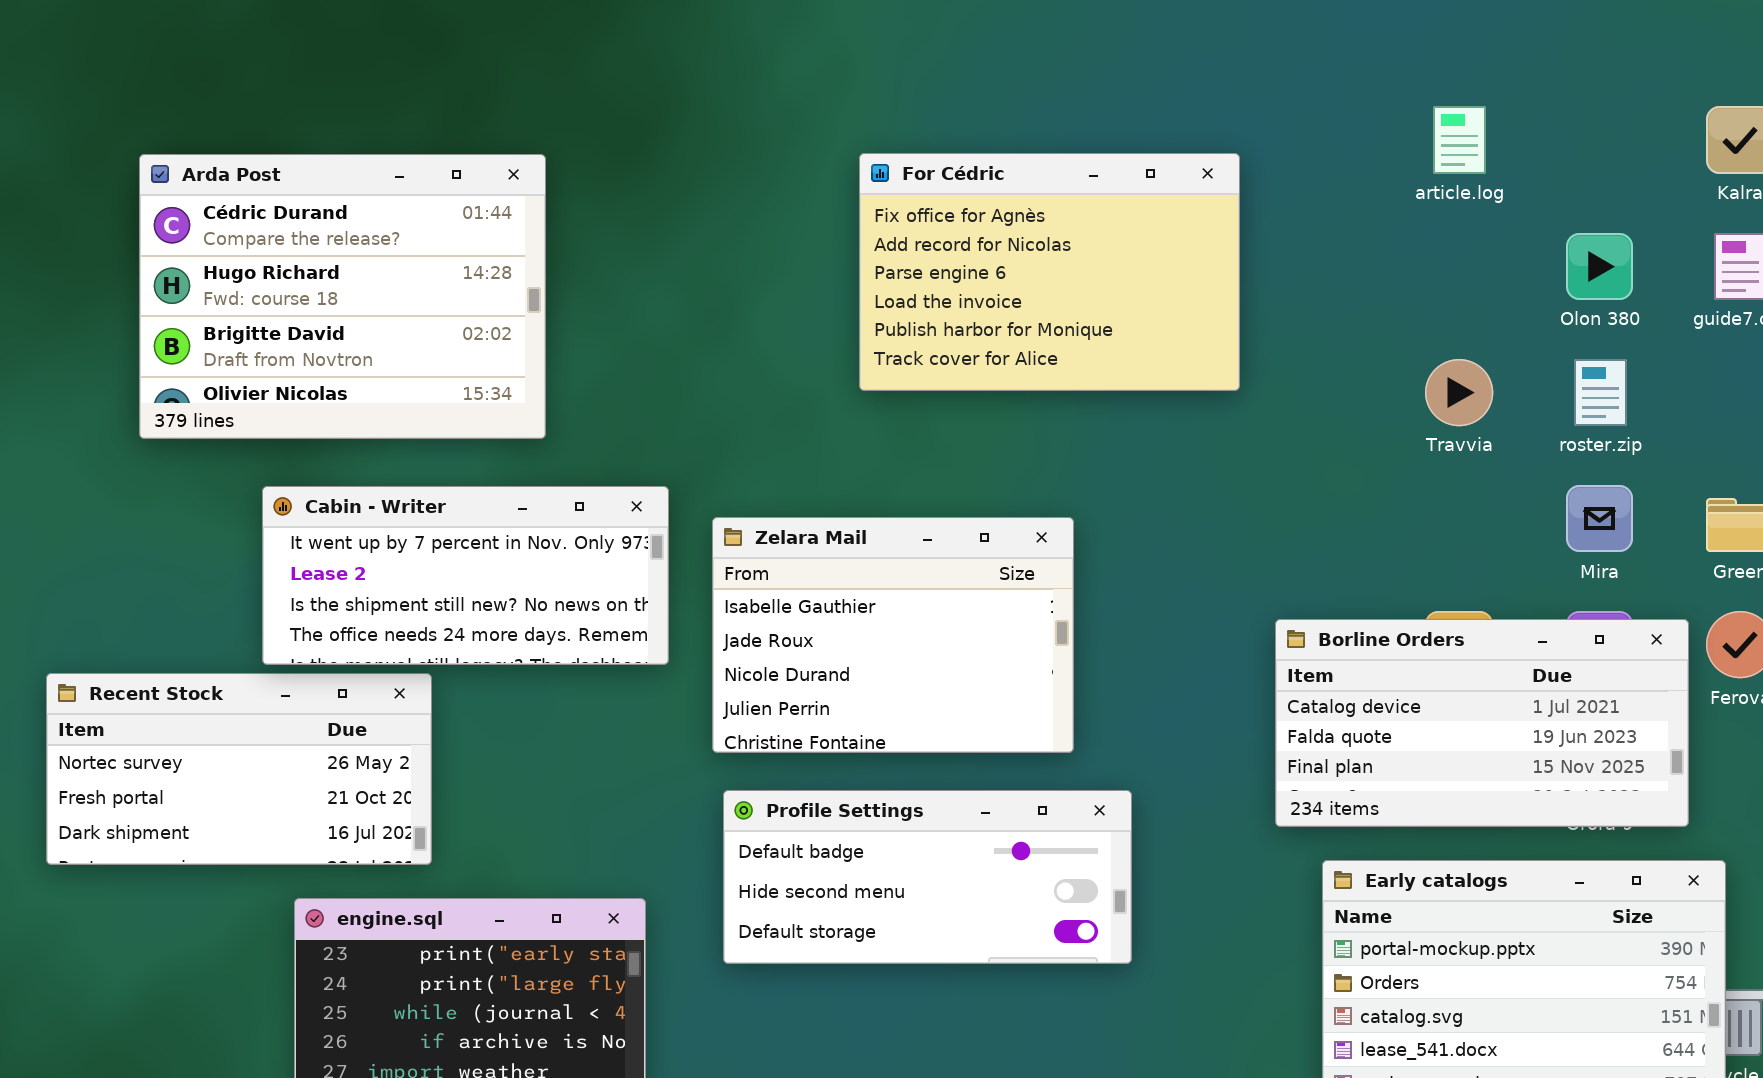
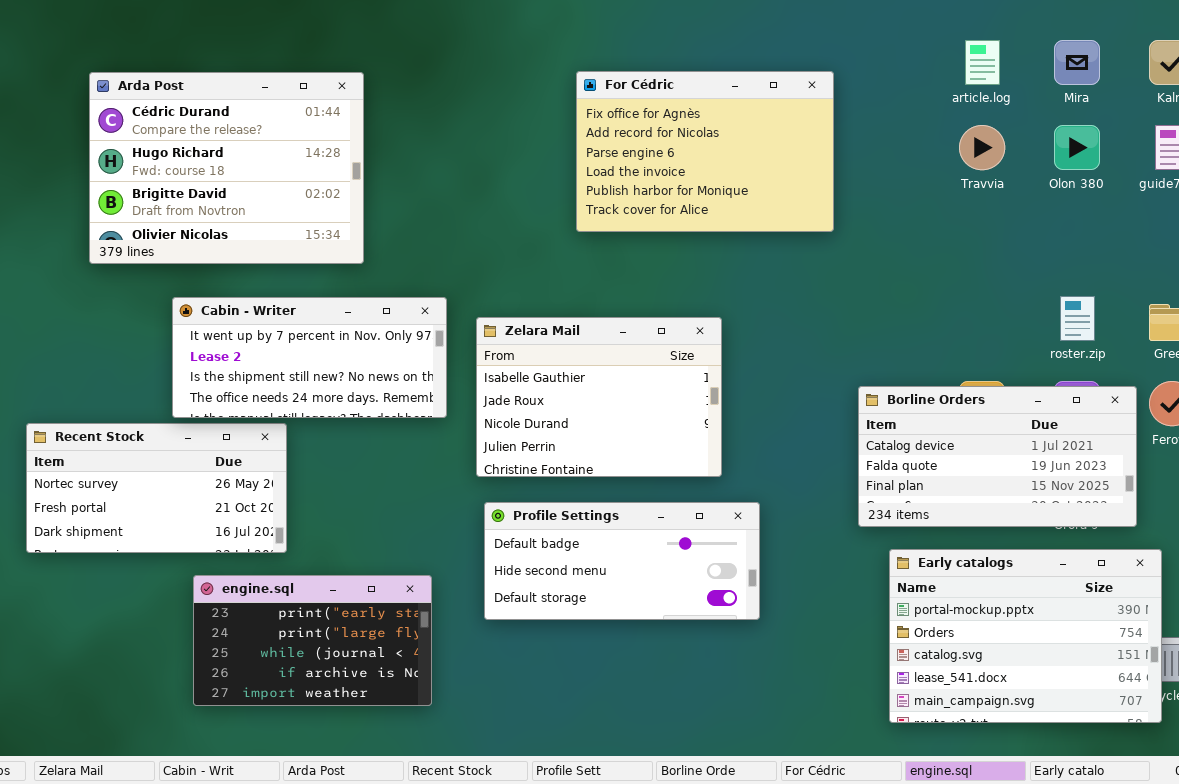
Travvia: [1425,359,1493,426] -> [959,125,1005,170], moved
roster.zip: [1574,359,1627,426] -> [1060,296,1095,341], moved
Mira: [1566,485,1633,552] -> [1054,40,1100,85], moved

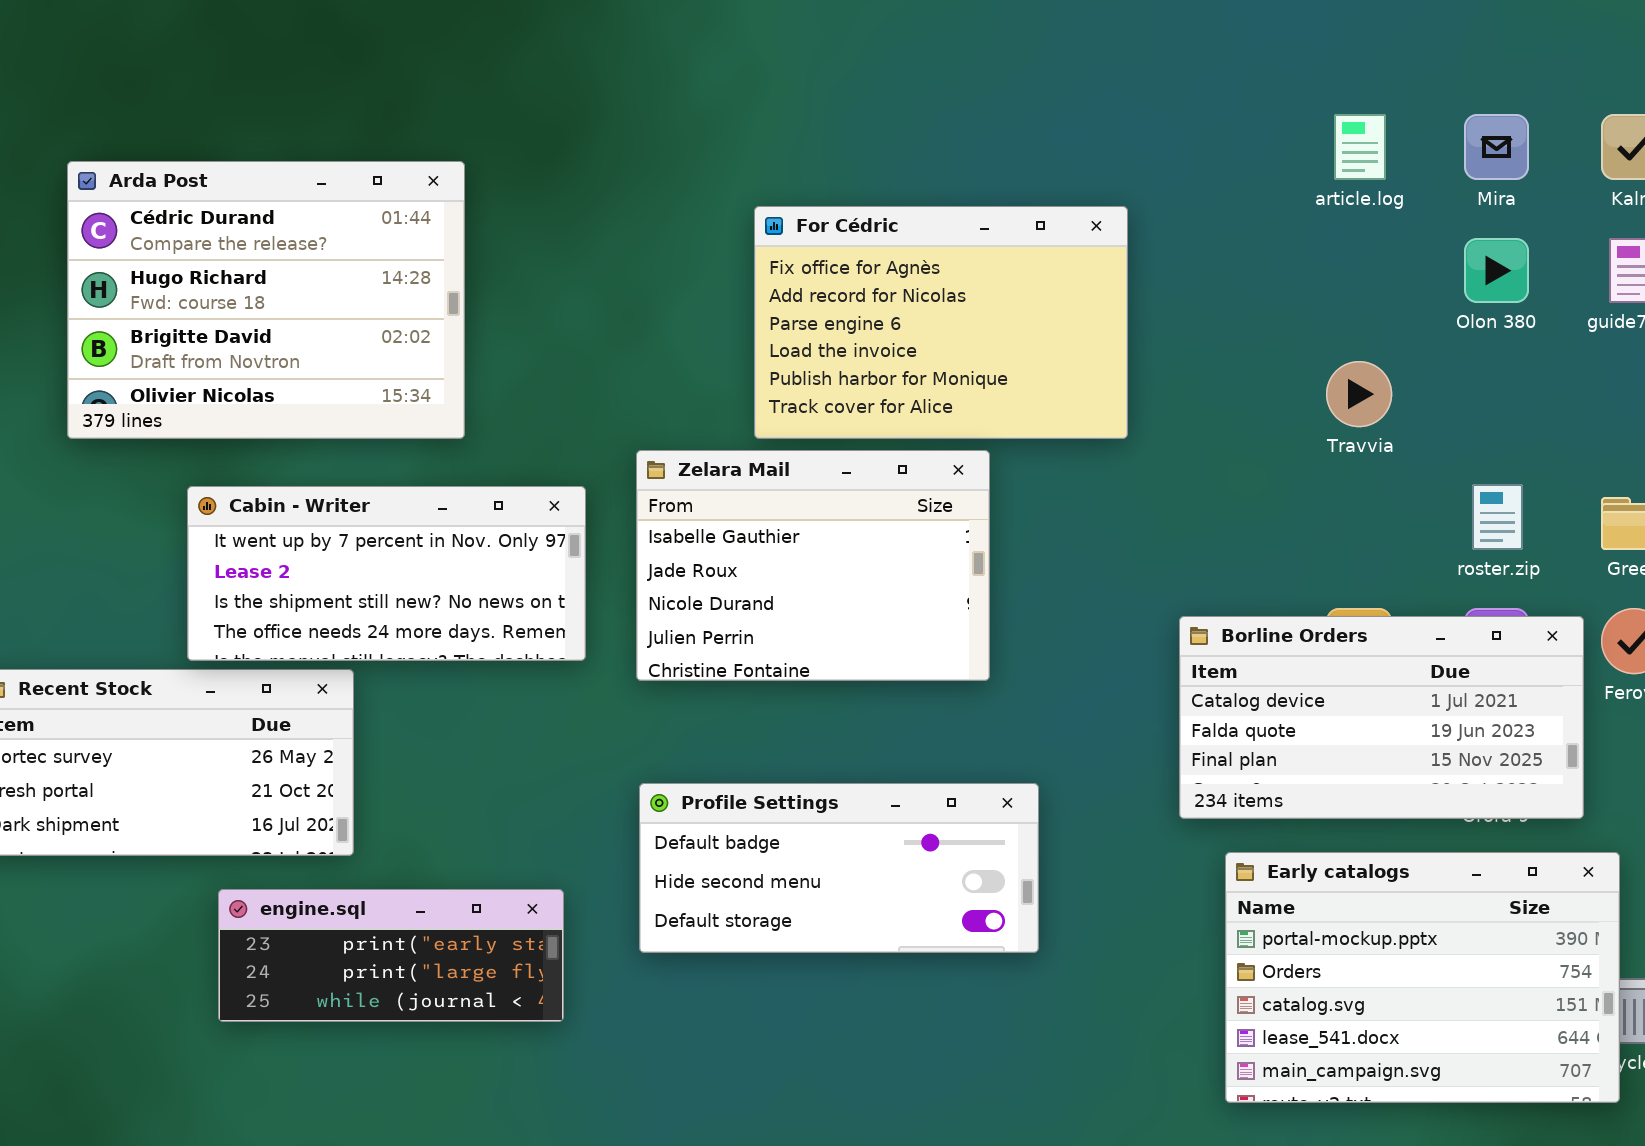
For Cédric: [576,71,834,232] -> [754,206,1128,439], moved
Travvia: [959,125,1005,170] -> [1326,361,1392,427], moved
Zelara Mail: [476,317,722,477] -> [636,450,990,681], moved
engine.sql: [193,575,432,706] -> [218,889,564,1022], resized

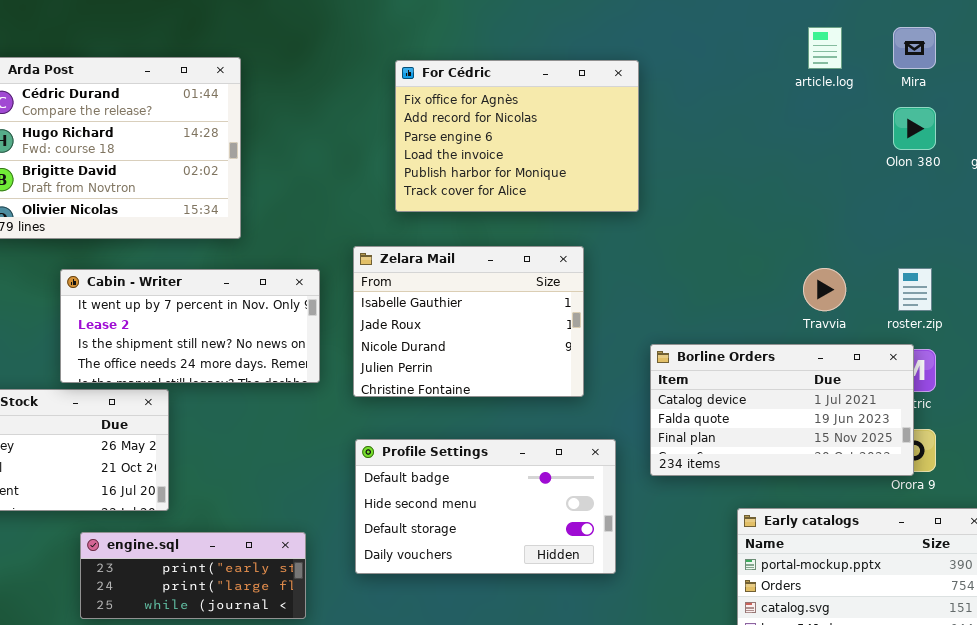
For Cédric: [754,206,1128,439] -> [395,60,639,212], moved
Travvia: [1326,361,1392,427] -> [803,268,846,311], moved
Borline Orders: [1179,616,1584,819] -> [650,344,914,476], moved
Profile Settings: [639,783,1039,953] -> [355,439,616,574], resized

